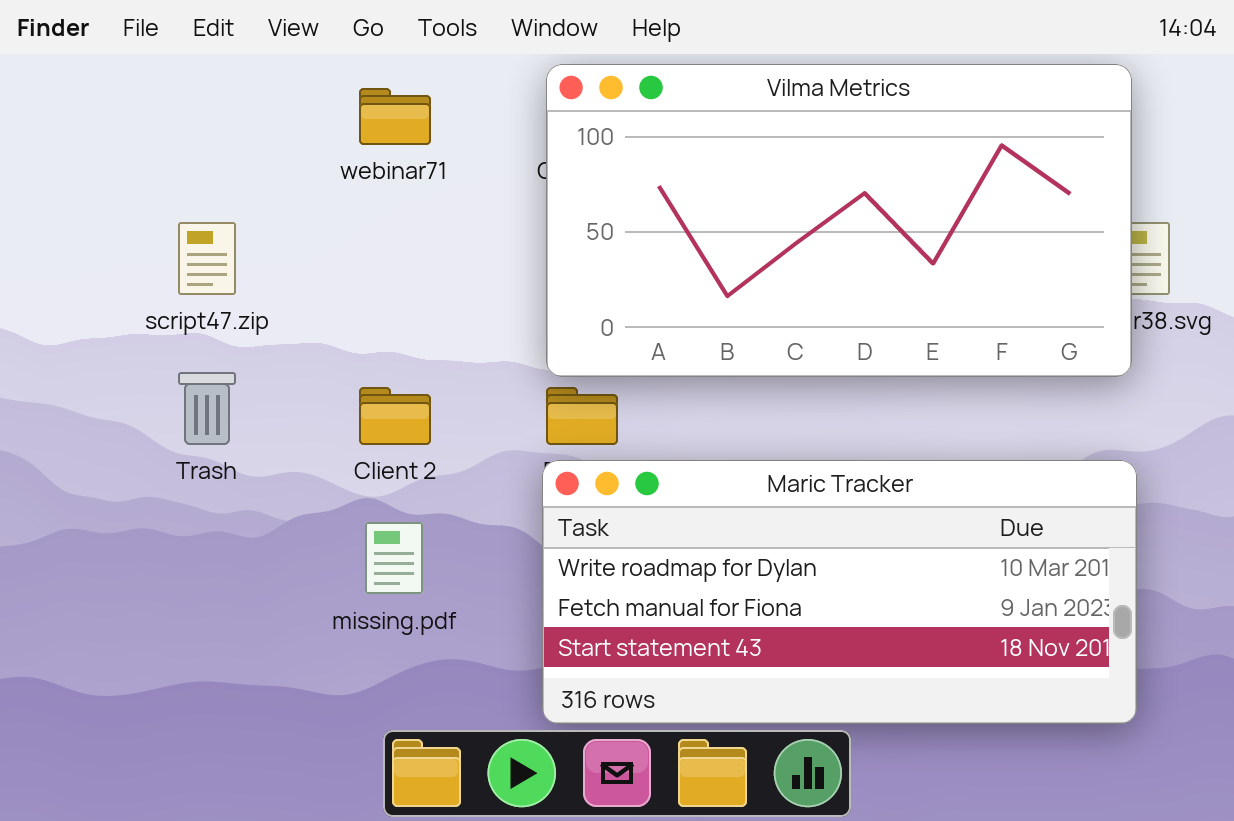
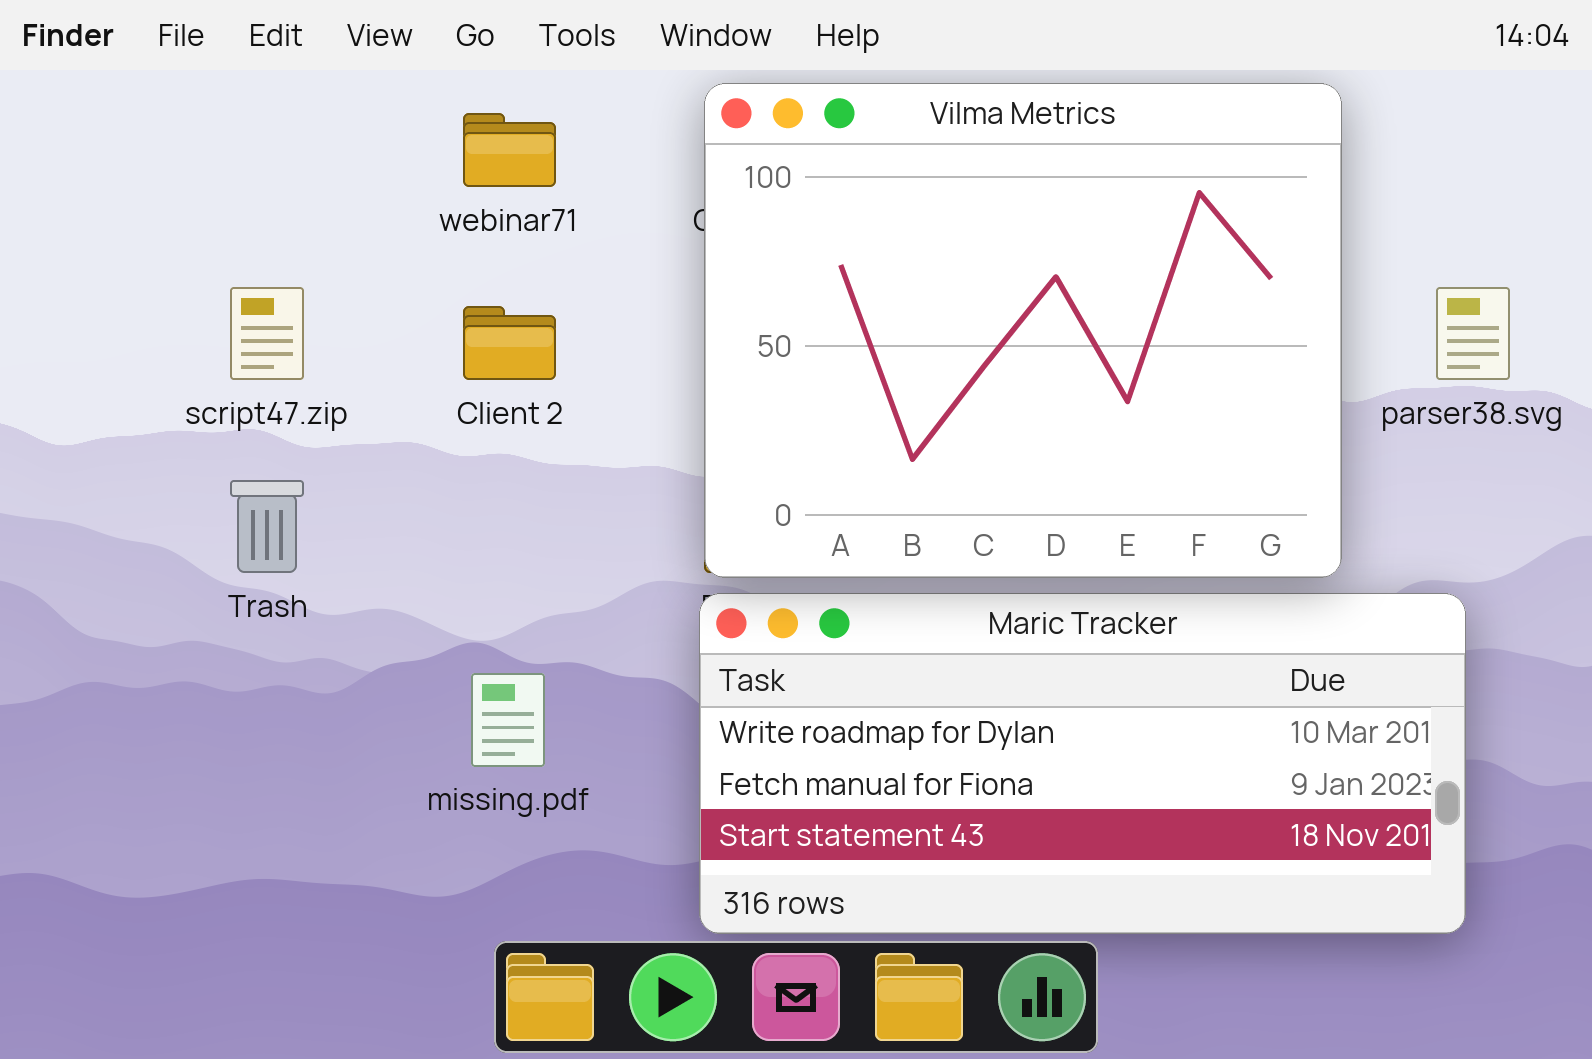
Vilma Metrics: [546,64,1132,377] -> [704,83,1342,578], resized
Client 2: [359,387,431,445] -> [463,306,556,380], moved

